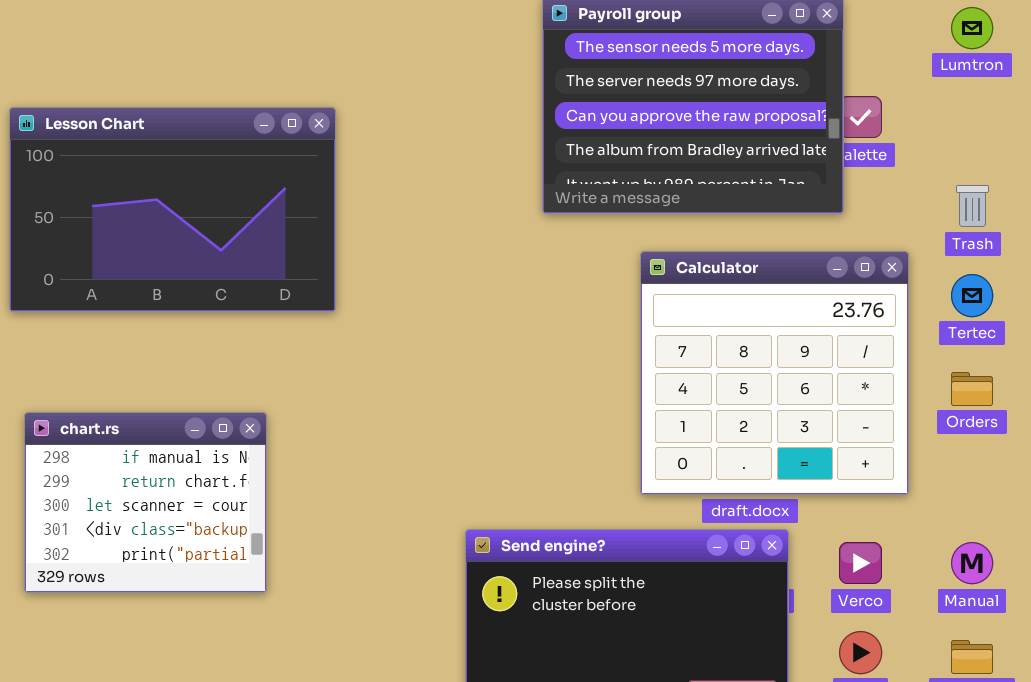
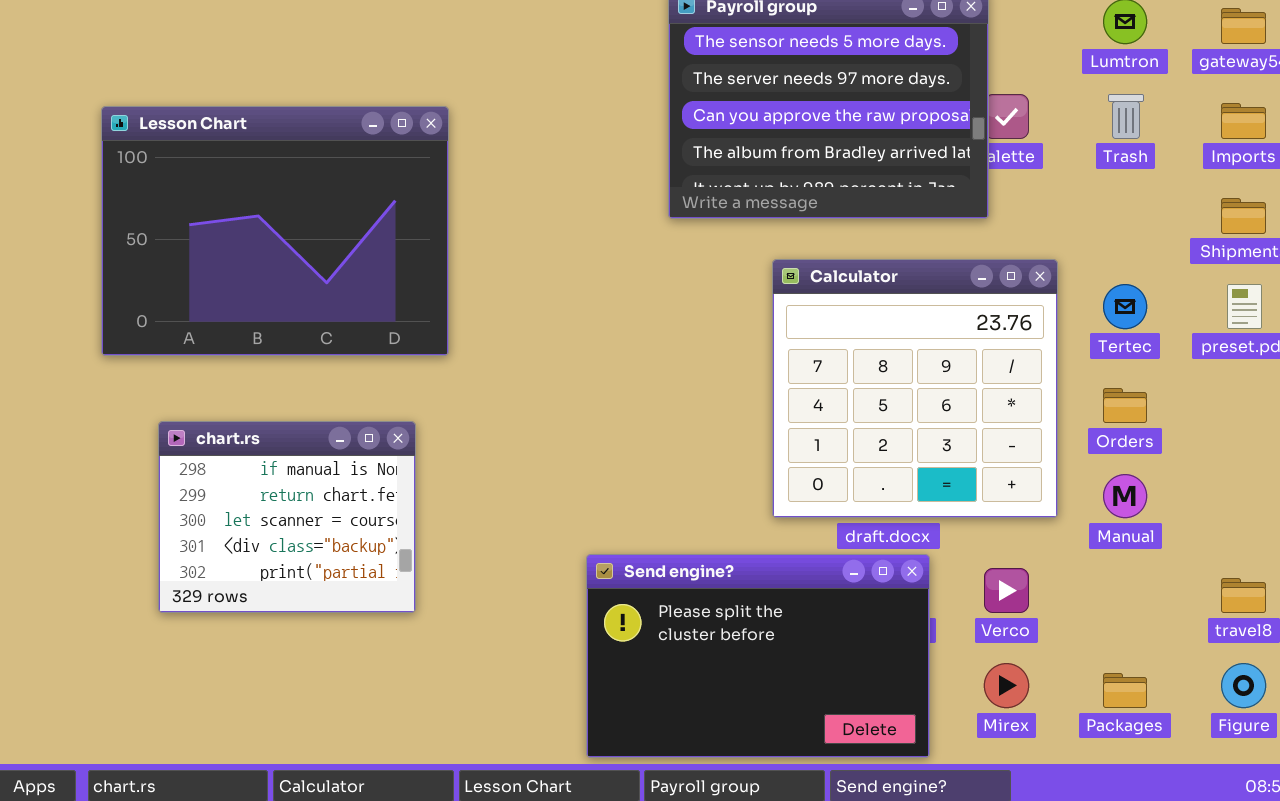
Lesson Chart: [9,107,336,312] -> [101,106,449,356], resized
Trash: [956,185,989,227] -> [1108,94,1144,139], moved
chart.rs: [24,412,267,593] -> [158,421,416,613], moved
Manual: [951,542,993,584] -> [1103,474,1147,518], moved

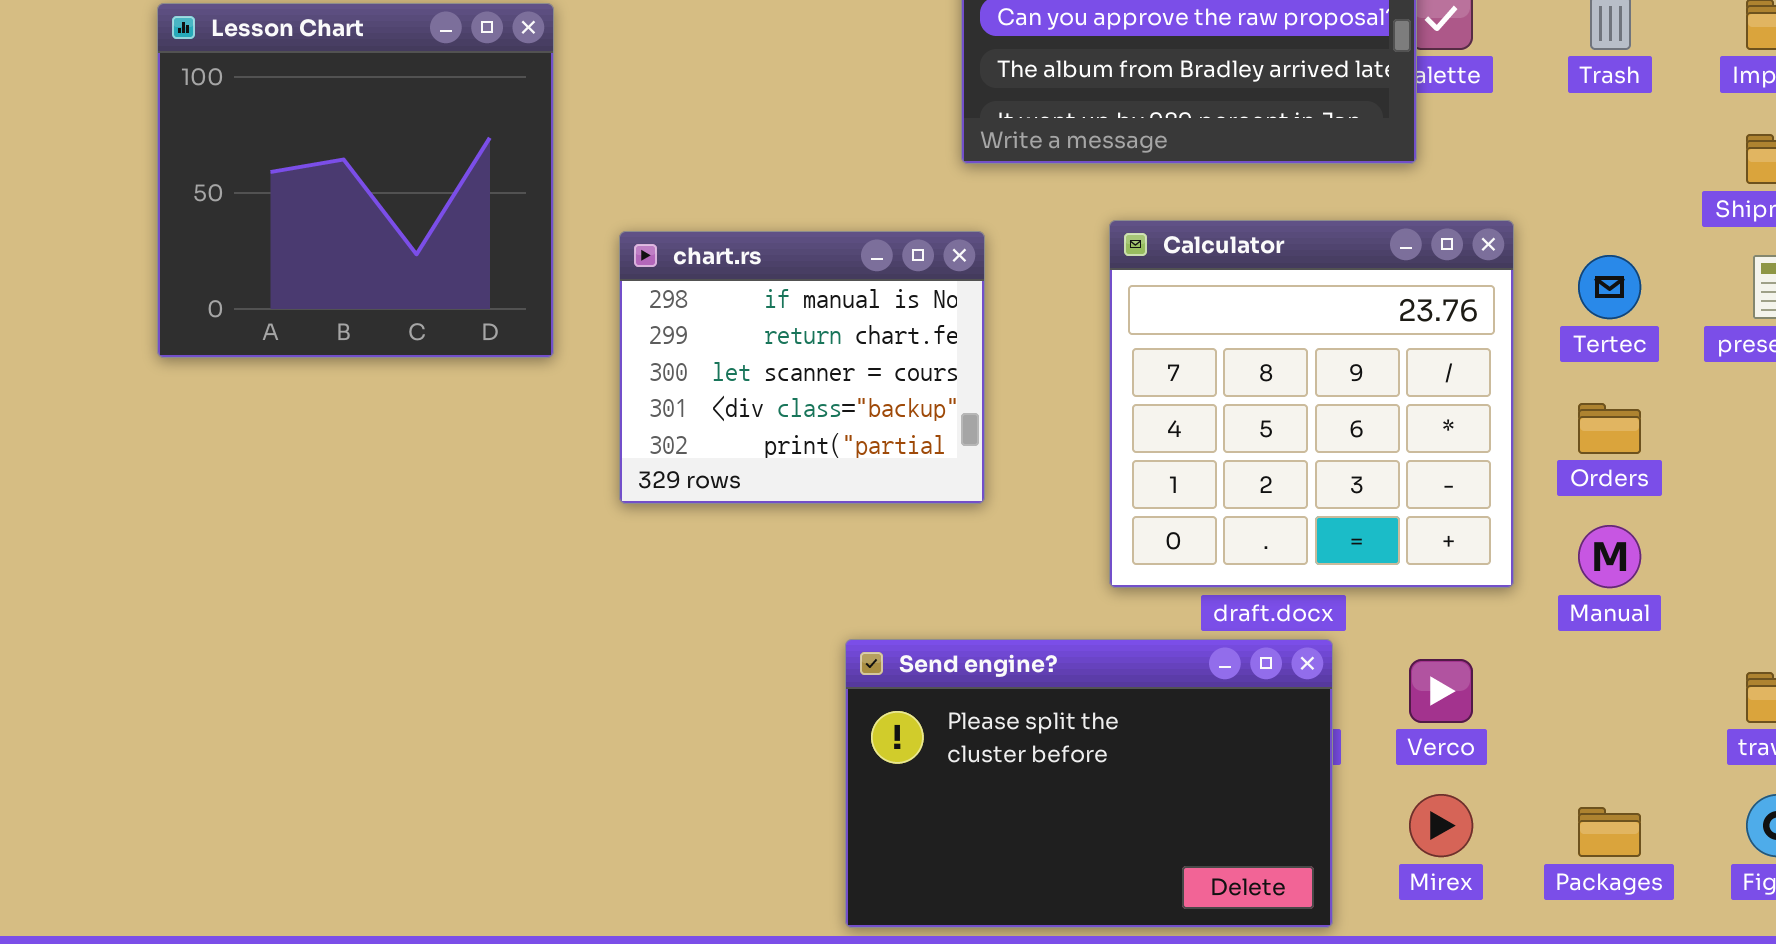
Lesson Chart: [101,106,449,356] -> [157,3,554,358], resized
chart.rs: [158,421,416,613] -> [619,231,985,504], moved

